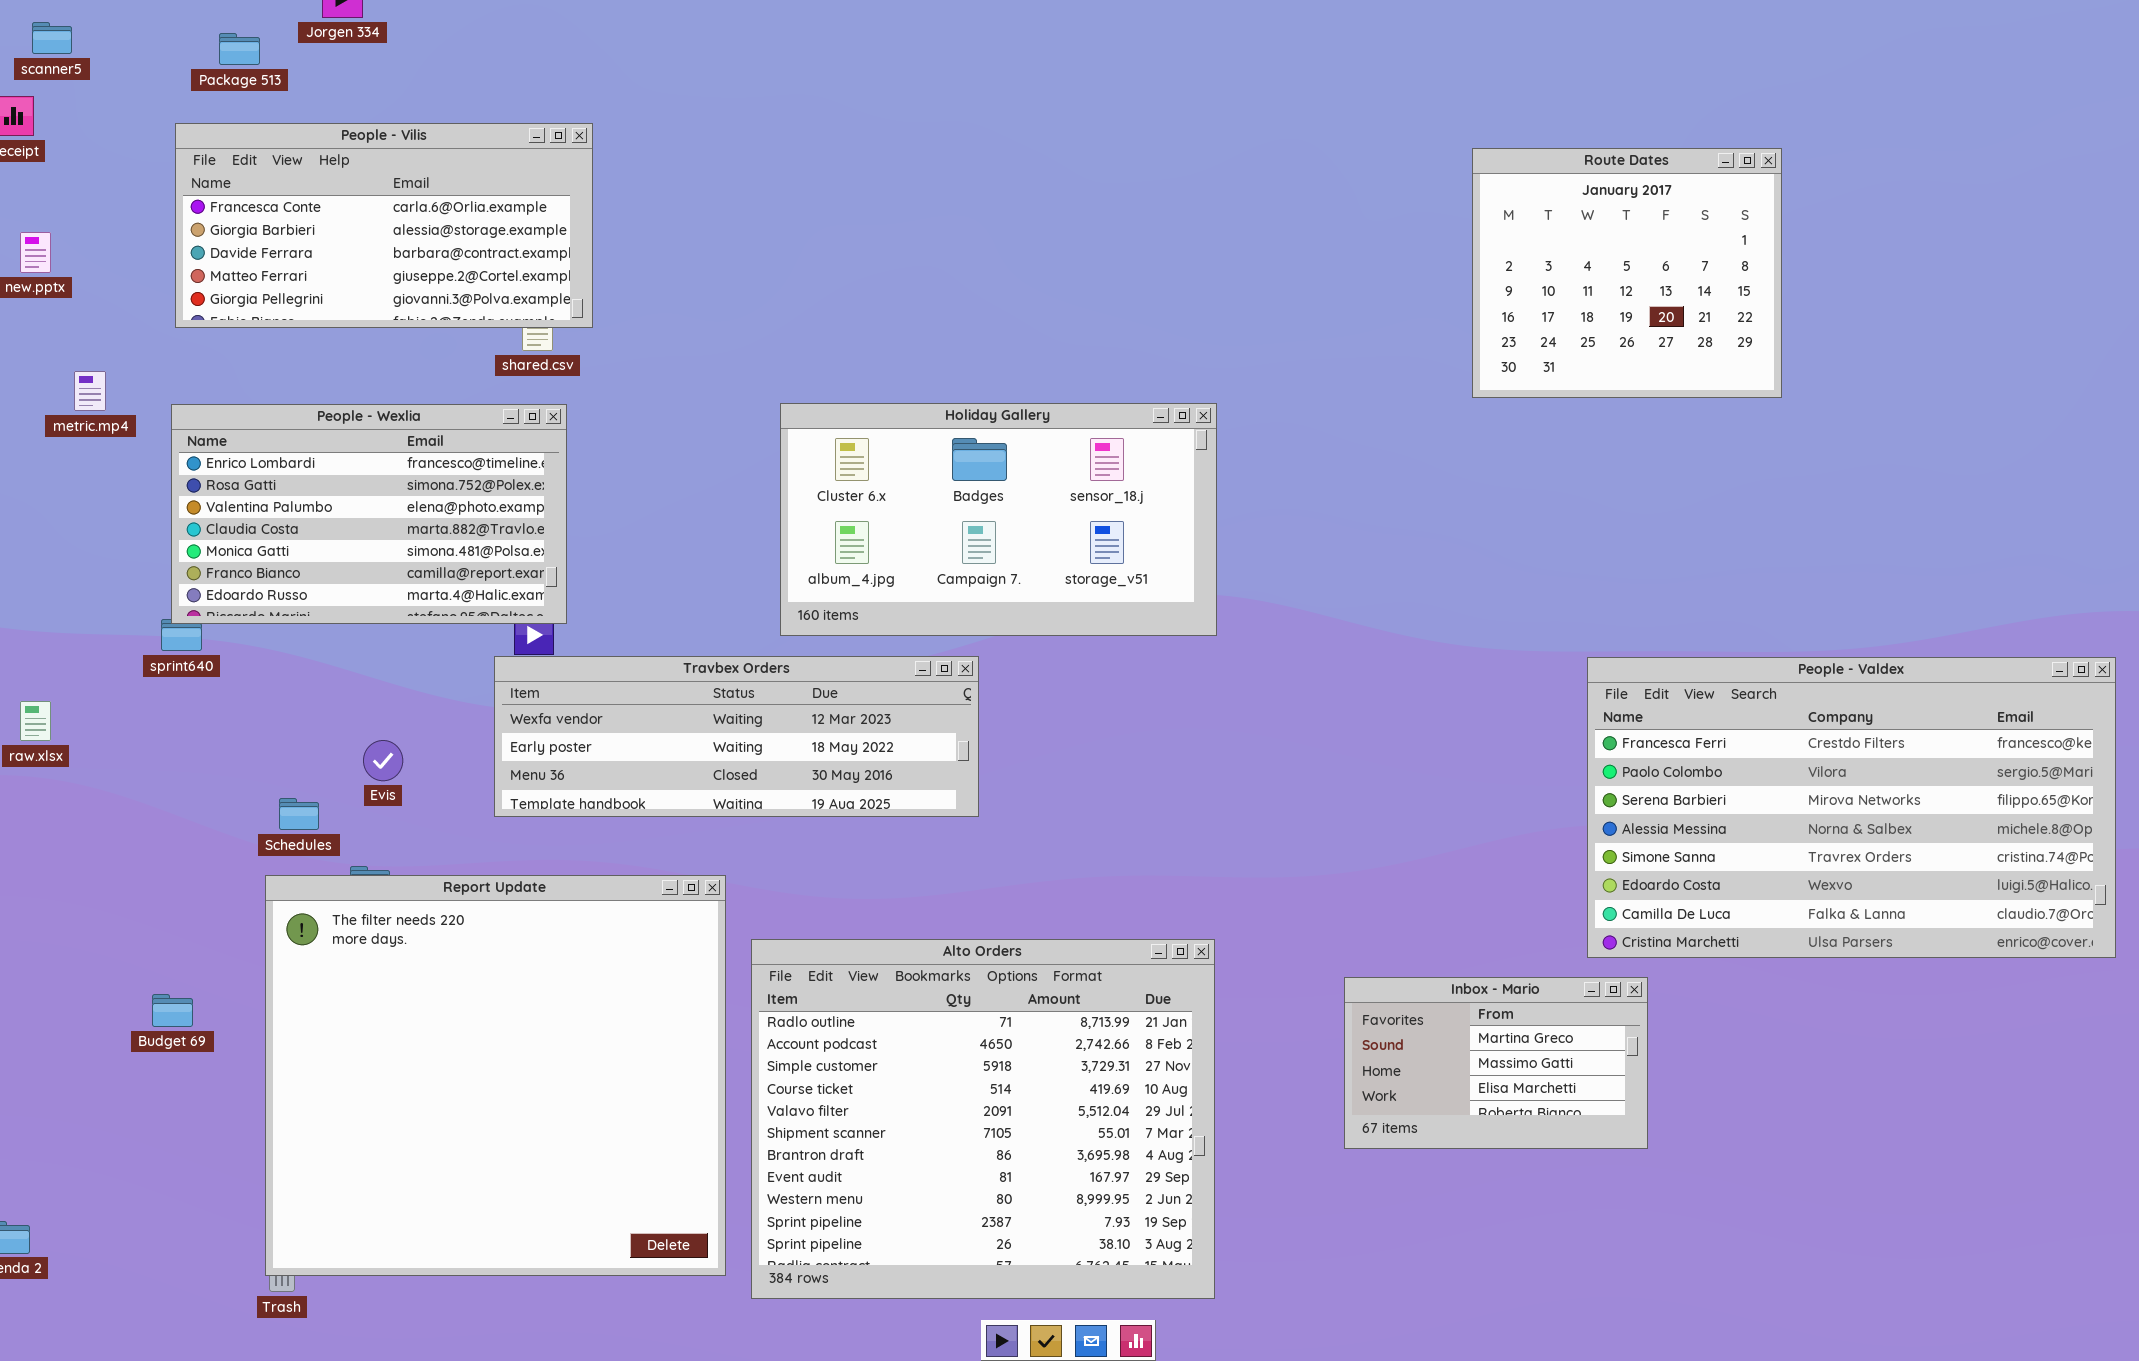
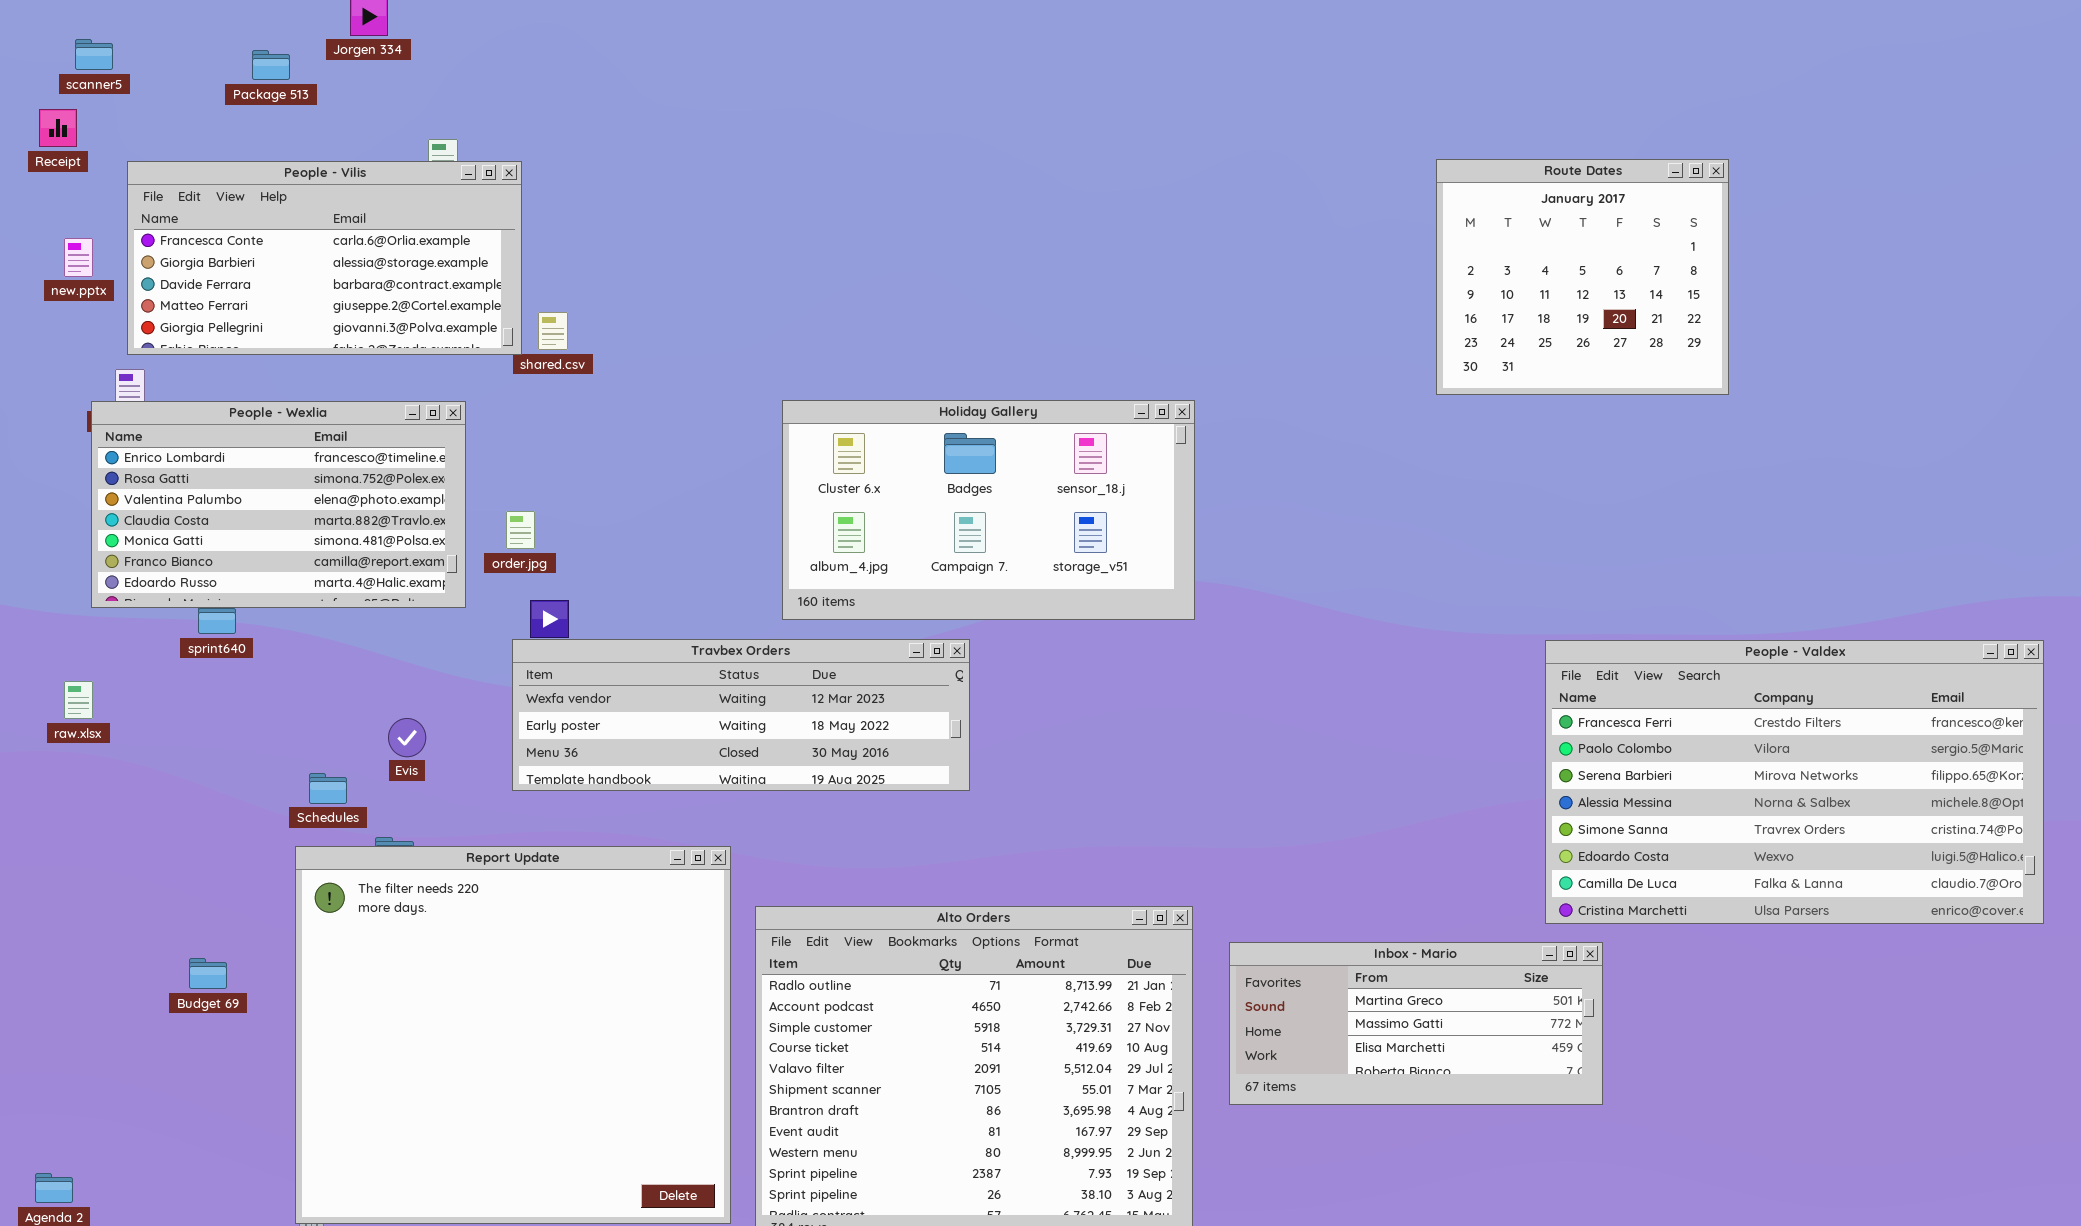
People - Vilis: [175,123,593,328] -> [127,161,522,355], moved
People - Wexlia: [171,404,567,624] -> [91,401,466,608], moved
Inbox - Mario: [1344,977,1648,1149] -> [1229,942,1603,1105], resized

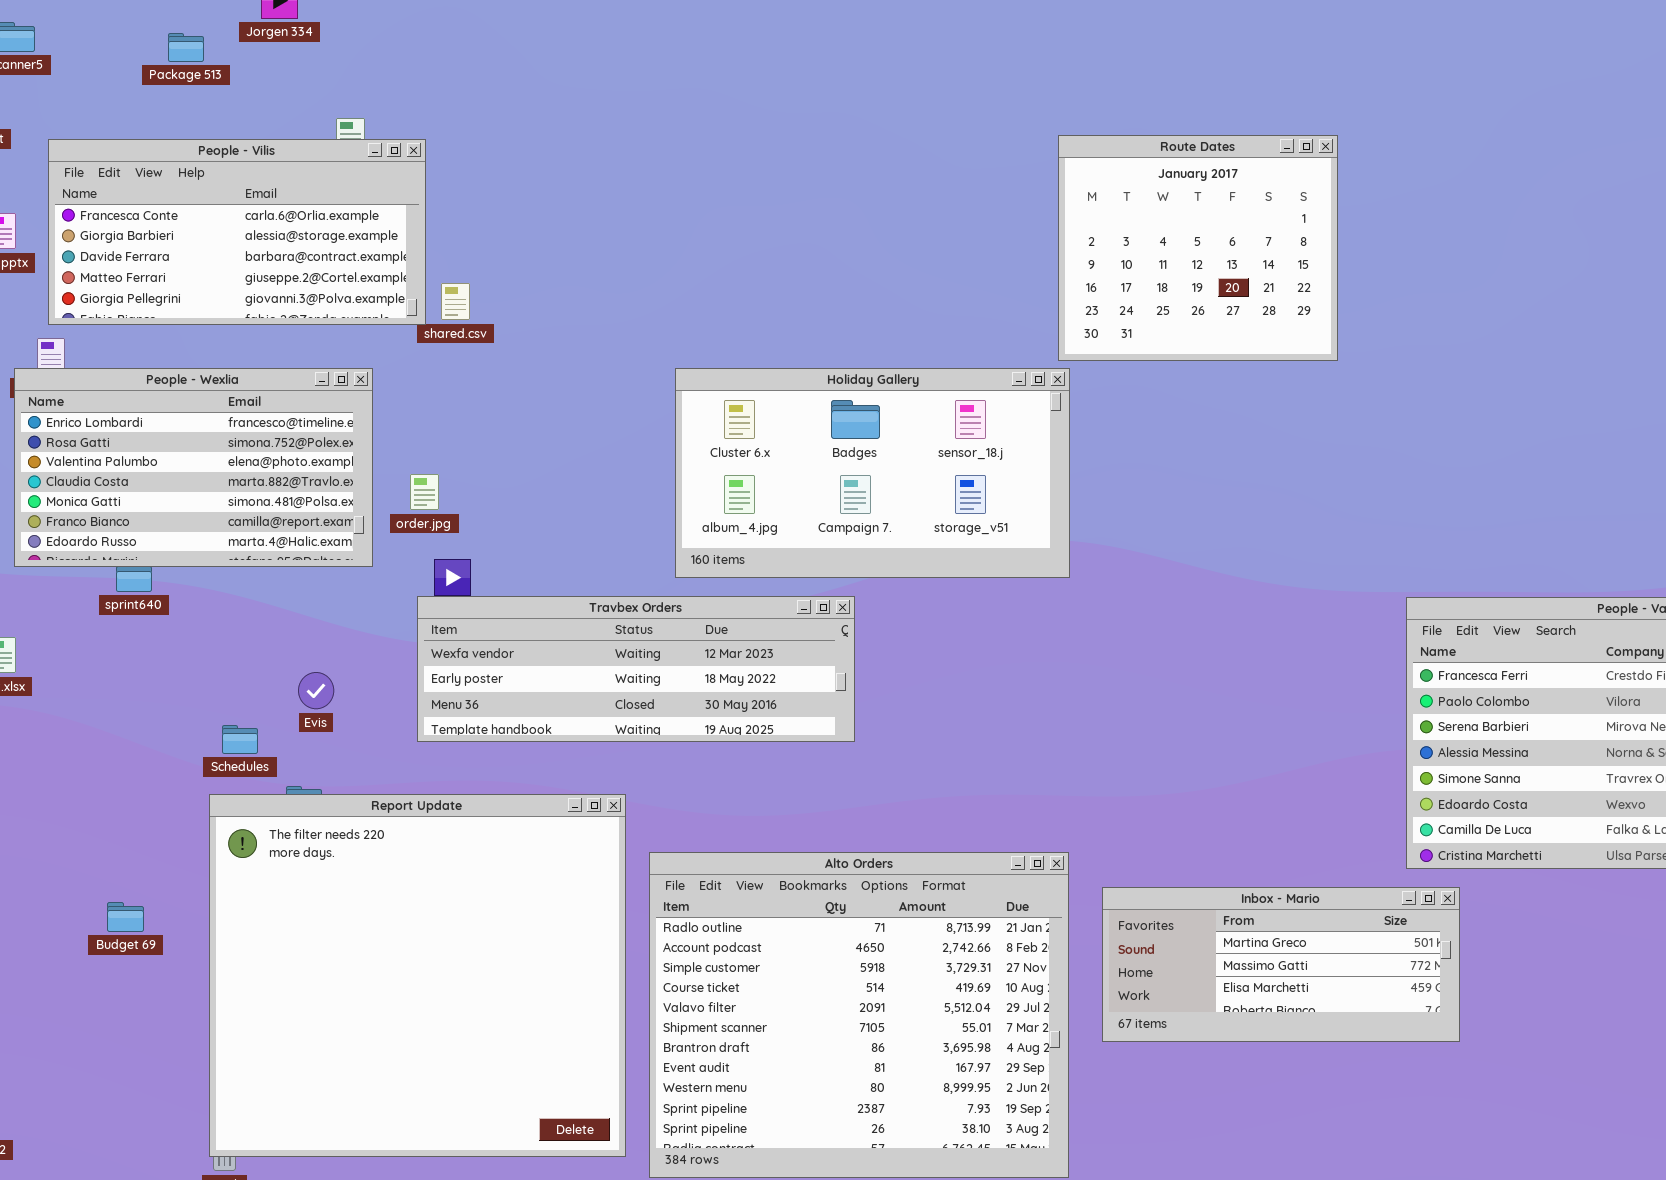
Route Dates: [1436,159,1729,395] -> [1058,135,1338,361], moved

